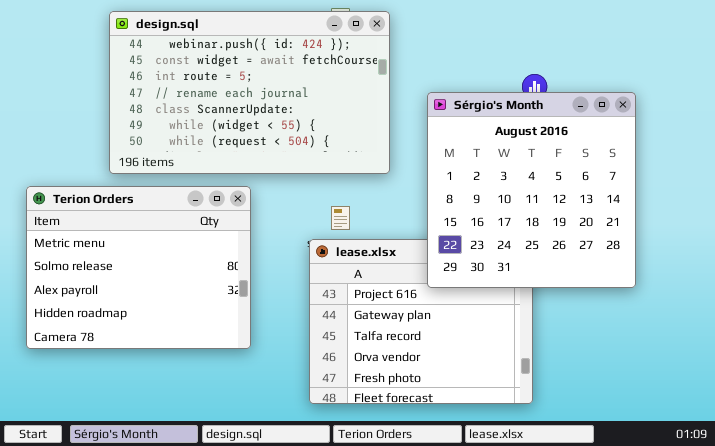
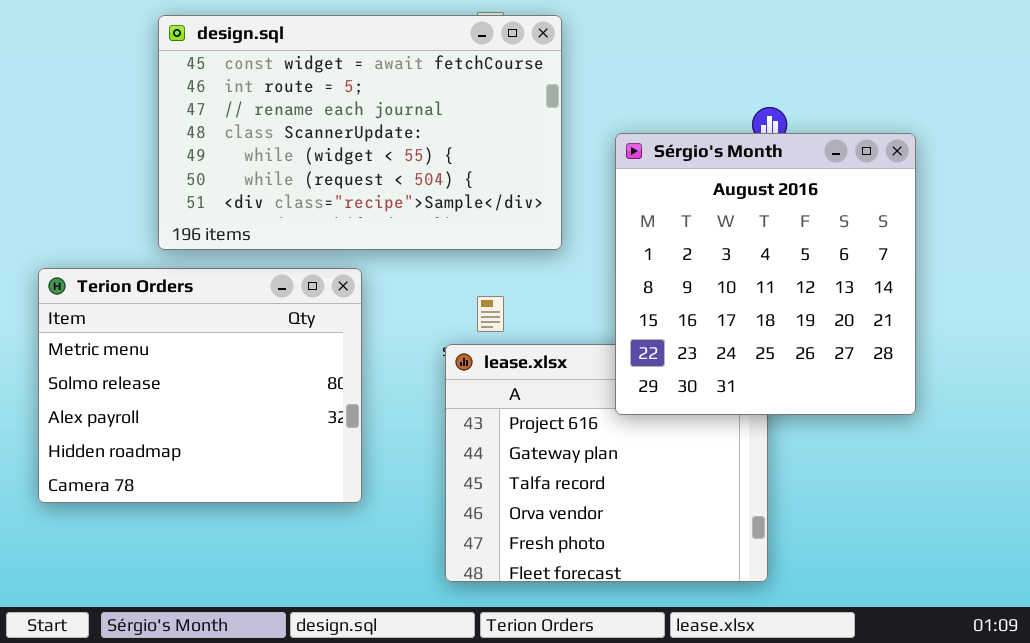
design.sql: [109,11,390,174] -> [158,15,562,250], scrolled down 1 row

